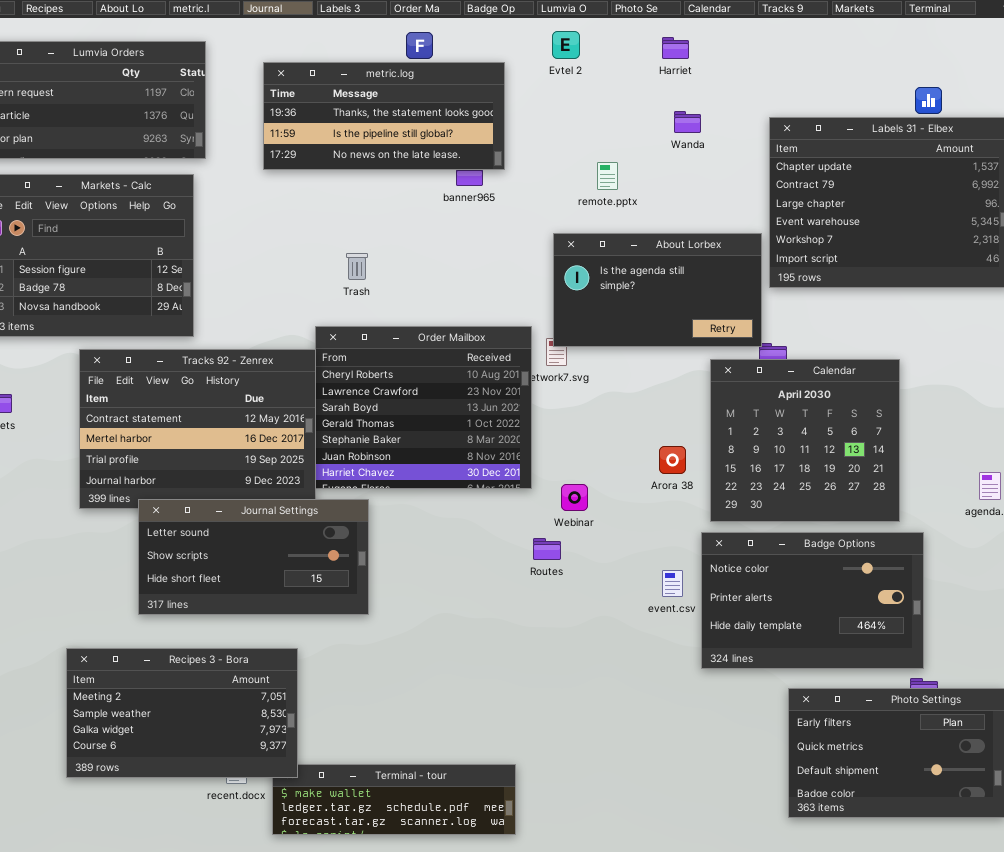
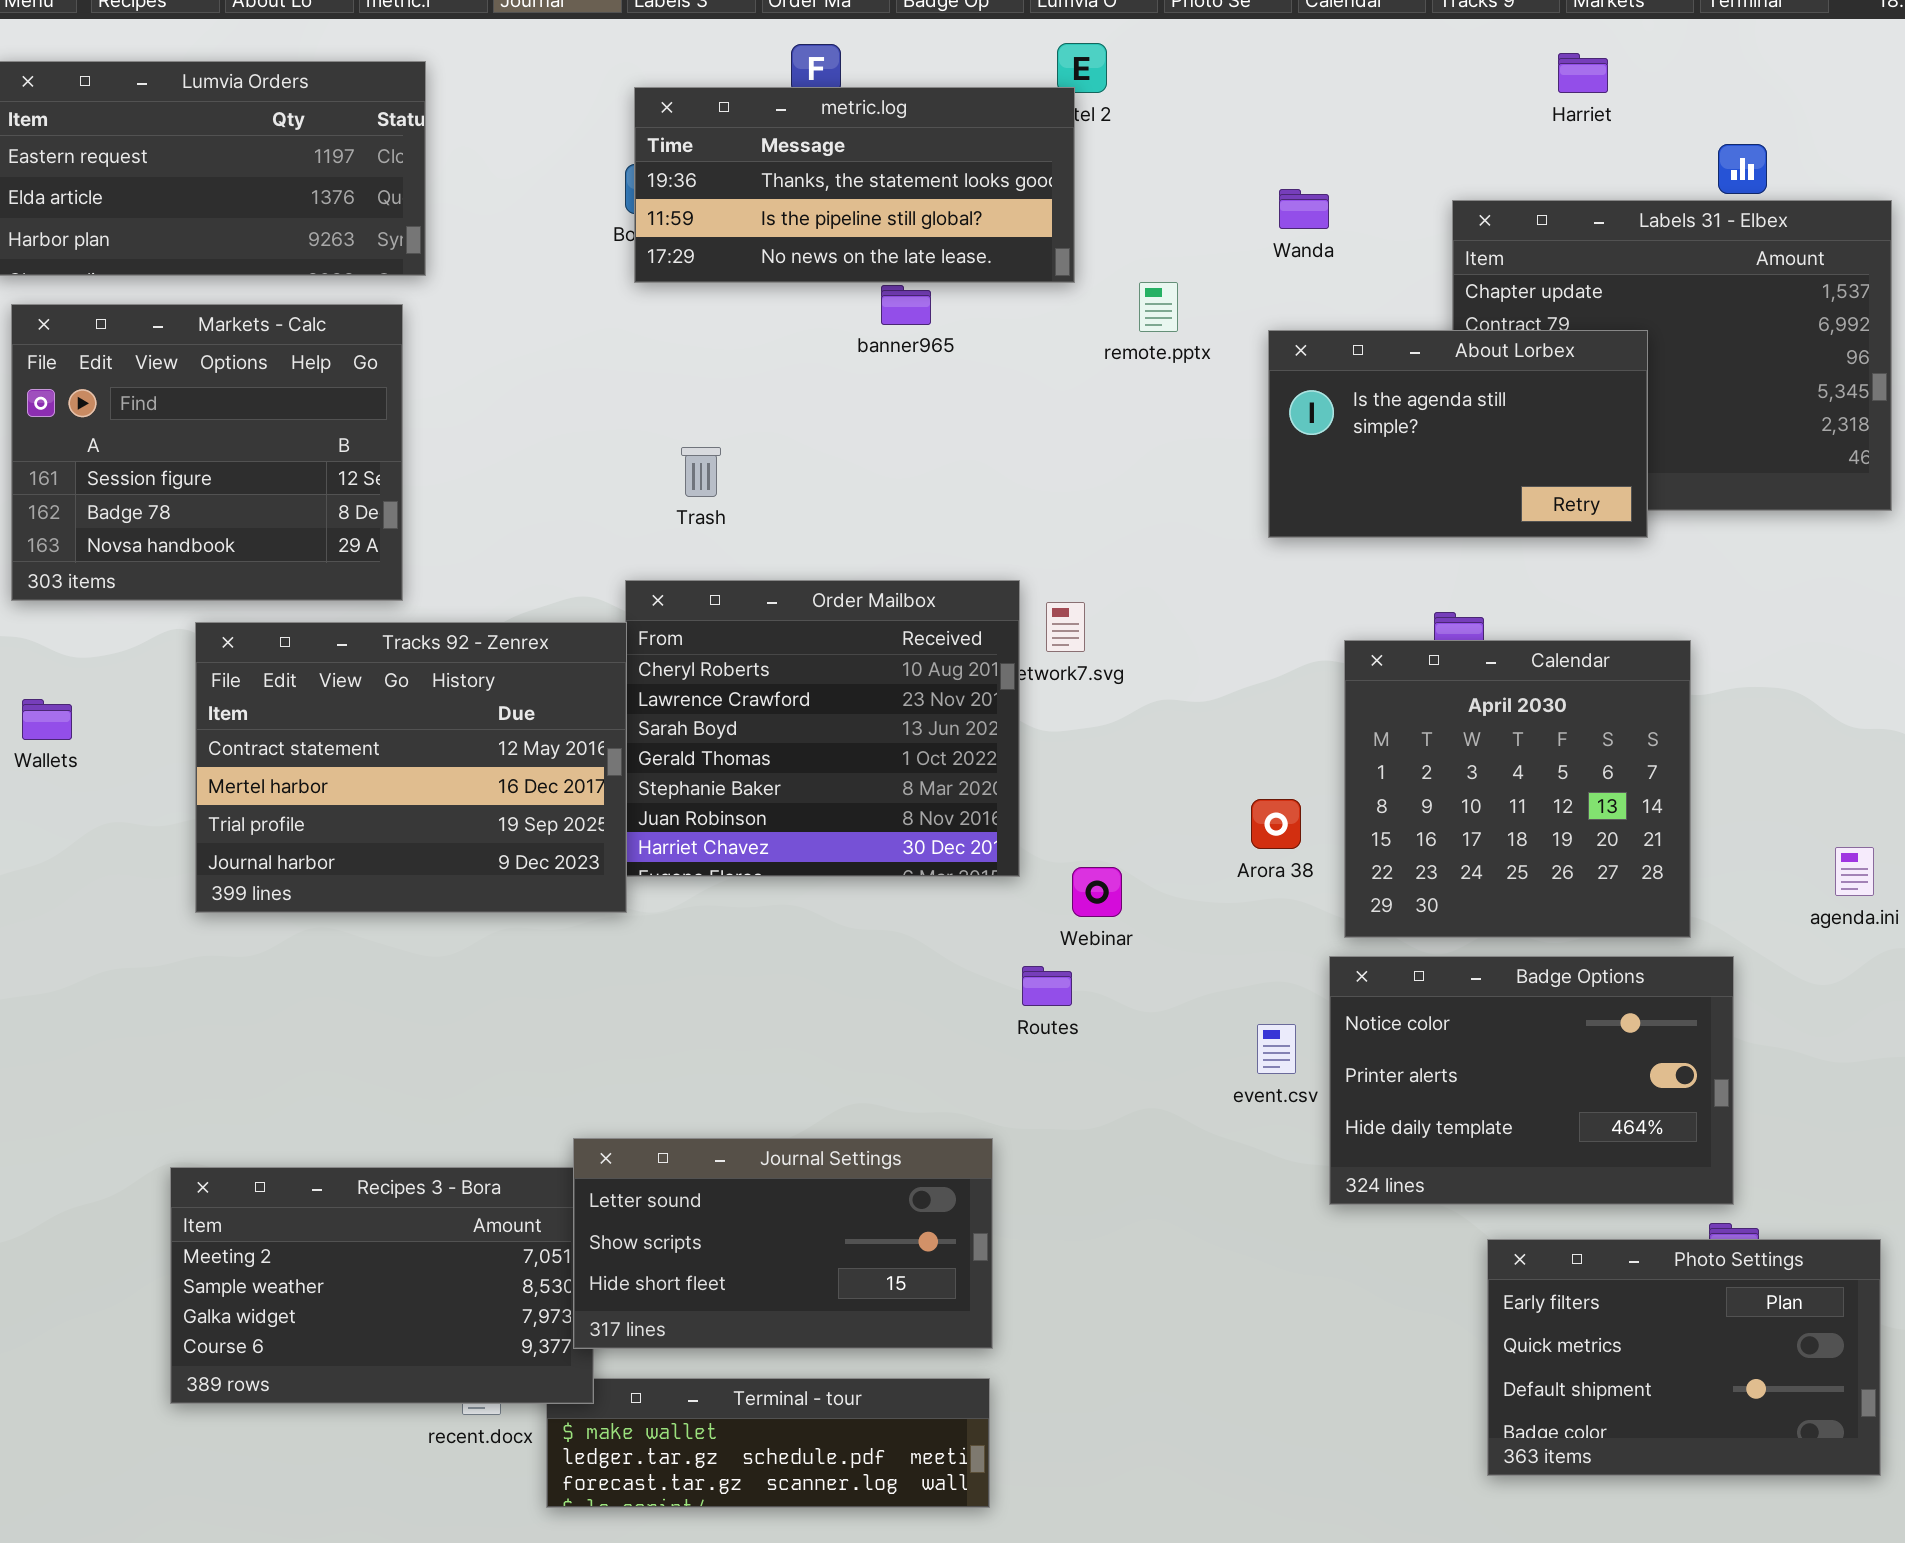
Harriet: [662,37,689,59] -> [1558,53,1608,93], moved
metric.log: [263,62,505,170] -> [634,87,1075,283], moved
About Lorbex: [553,233,762,347] -> [1268,330,1648,538], moved
Journal Settings: [138,499,369,615] -> [573,1138,993,1349], moved

